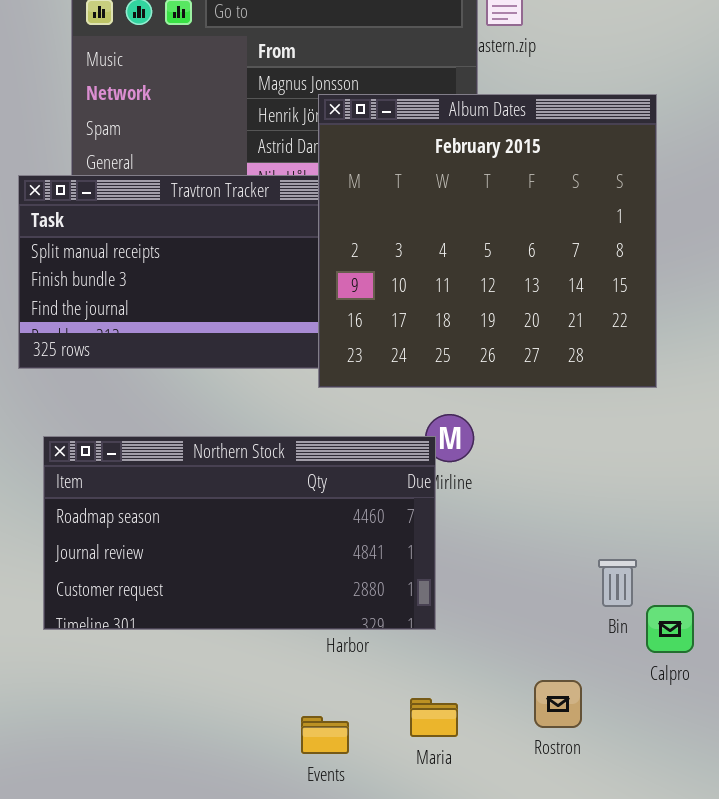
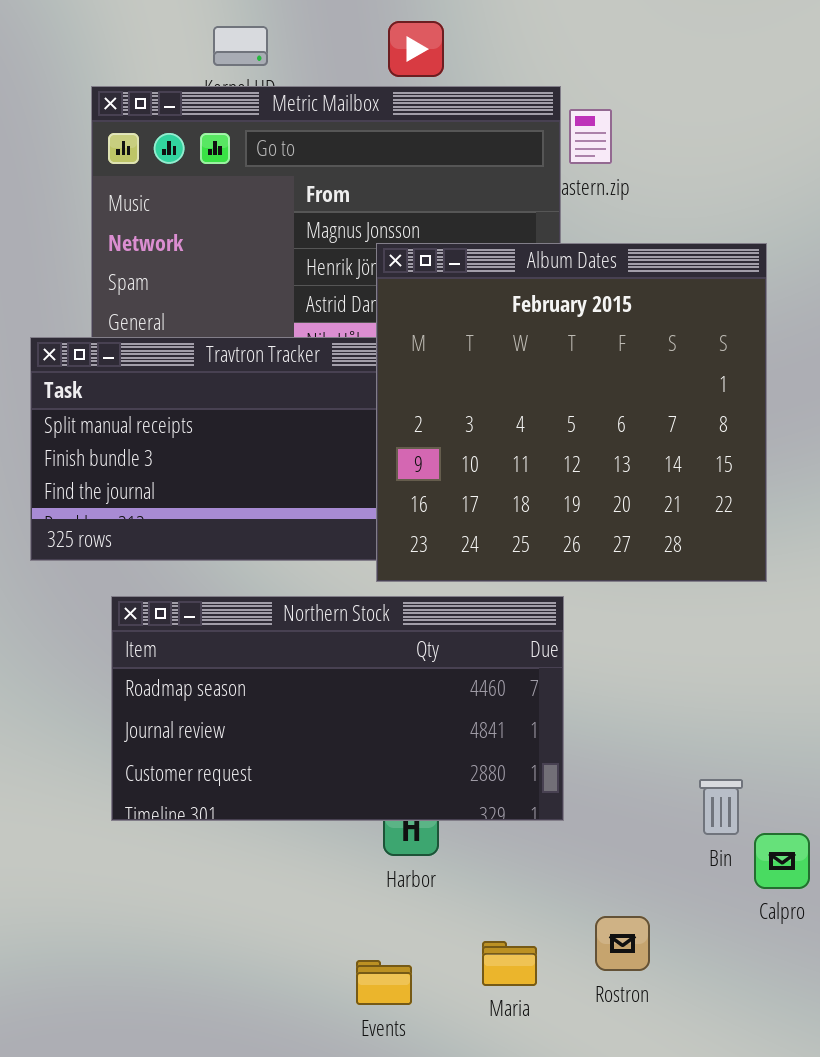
Northern Stock: [43,436,436,630] -> [111,596,564,821], moved
Rostron: [534,680,582,728] -> [595,916,650,971], moved

